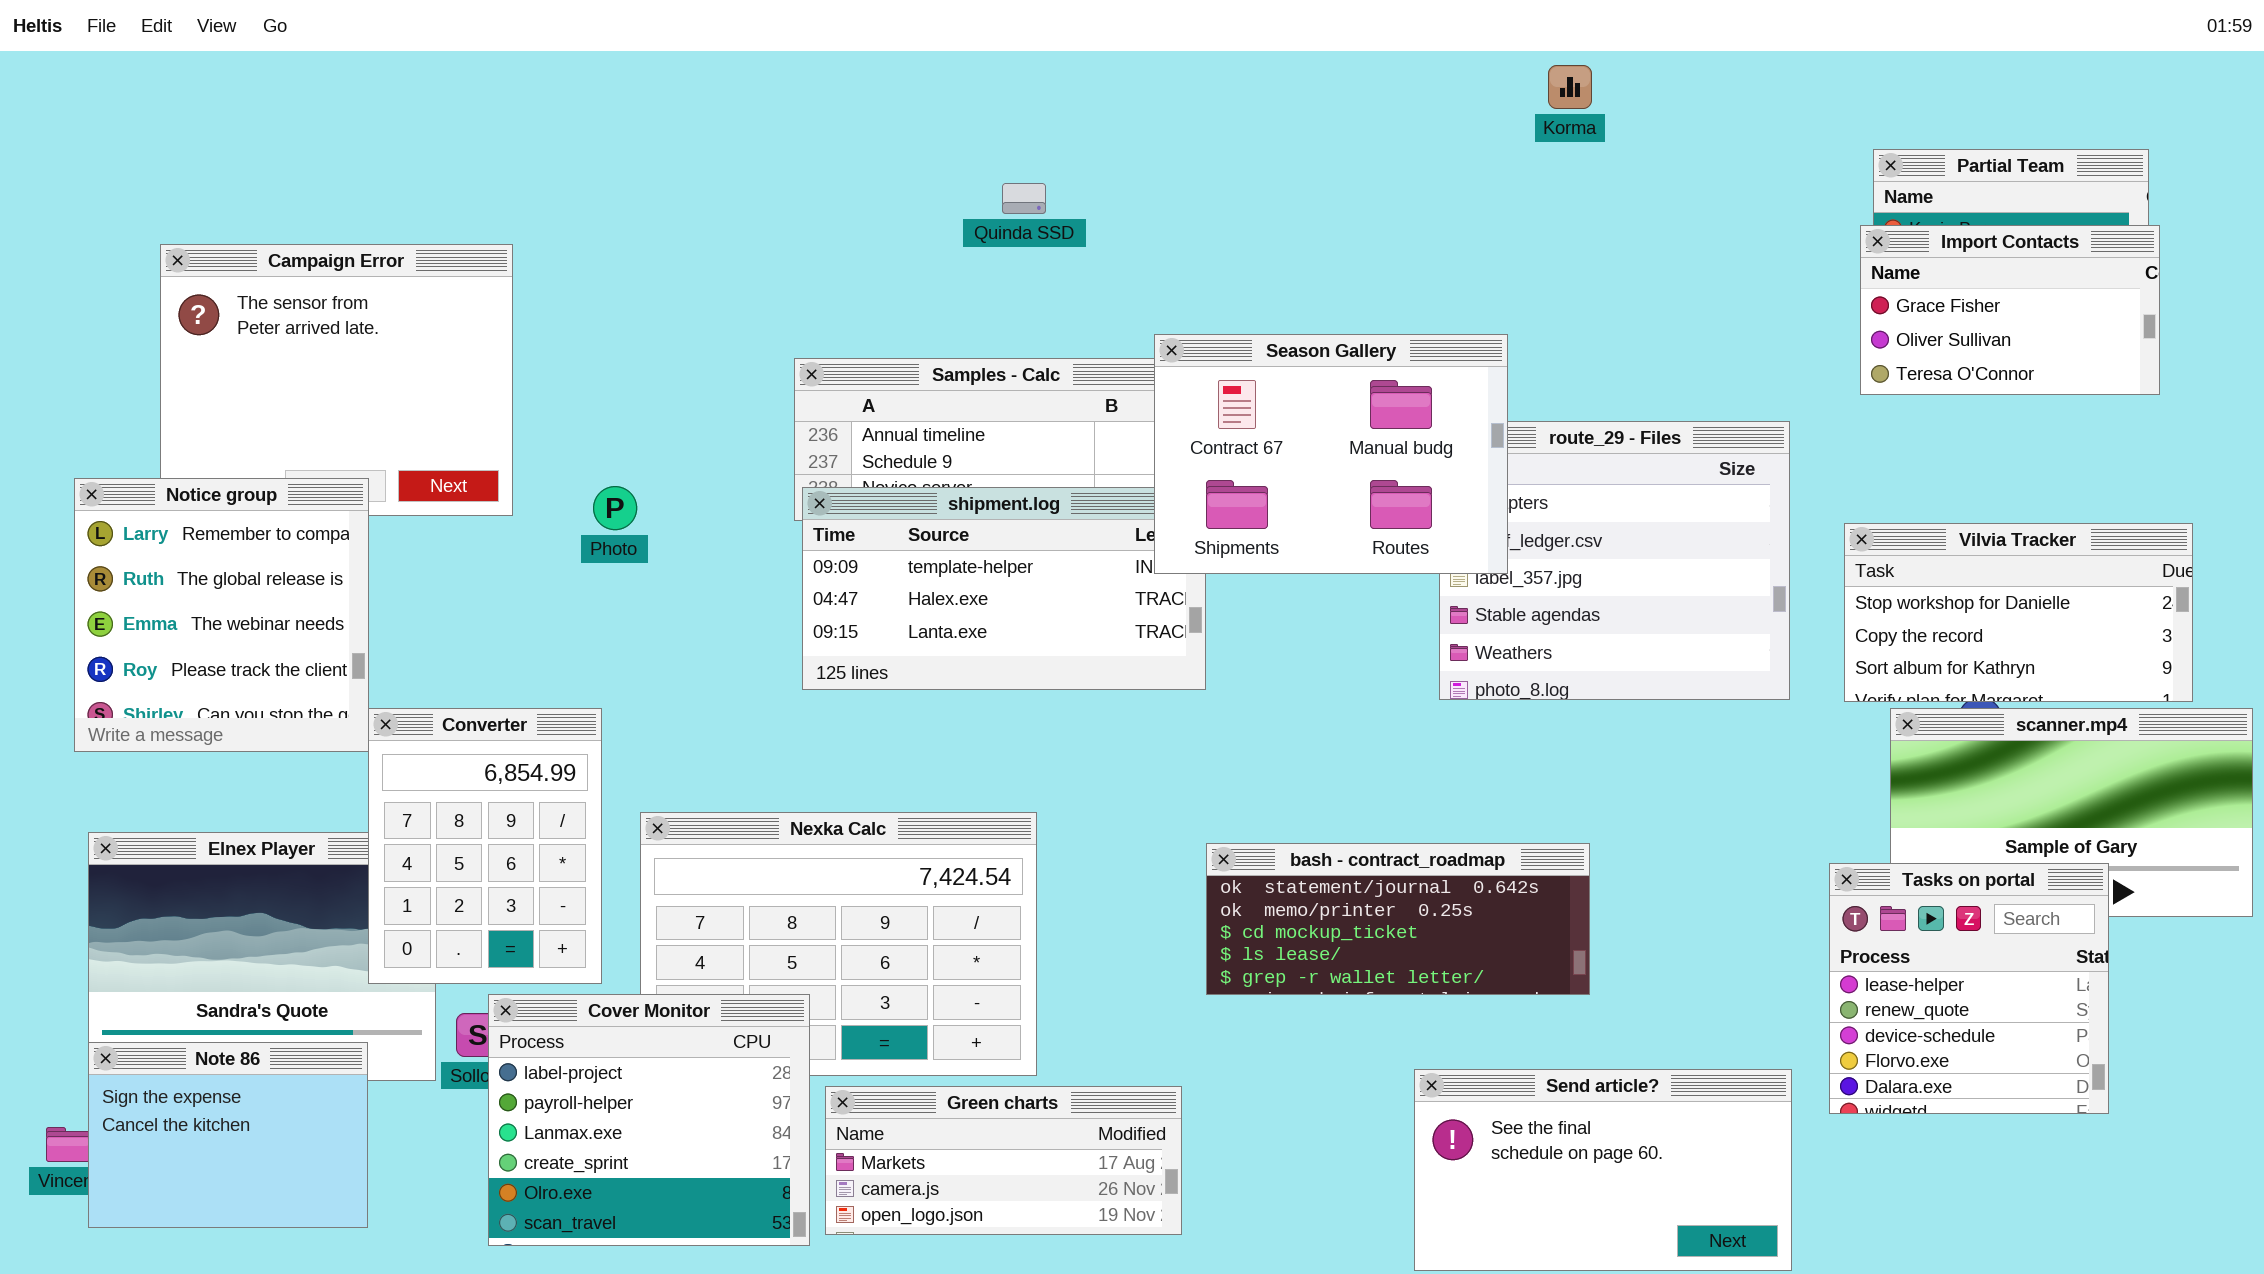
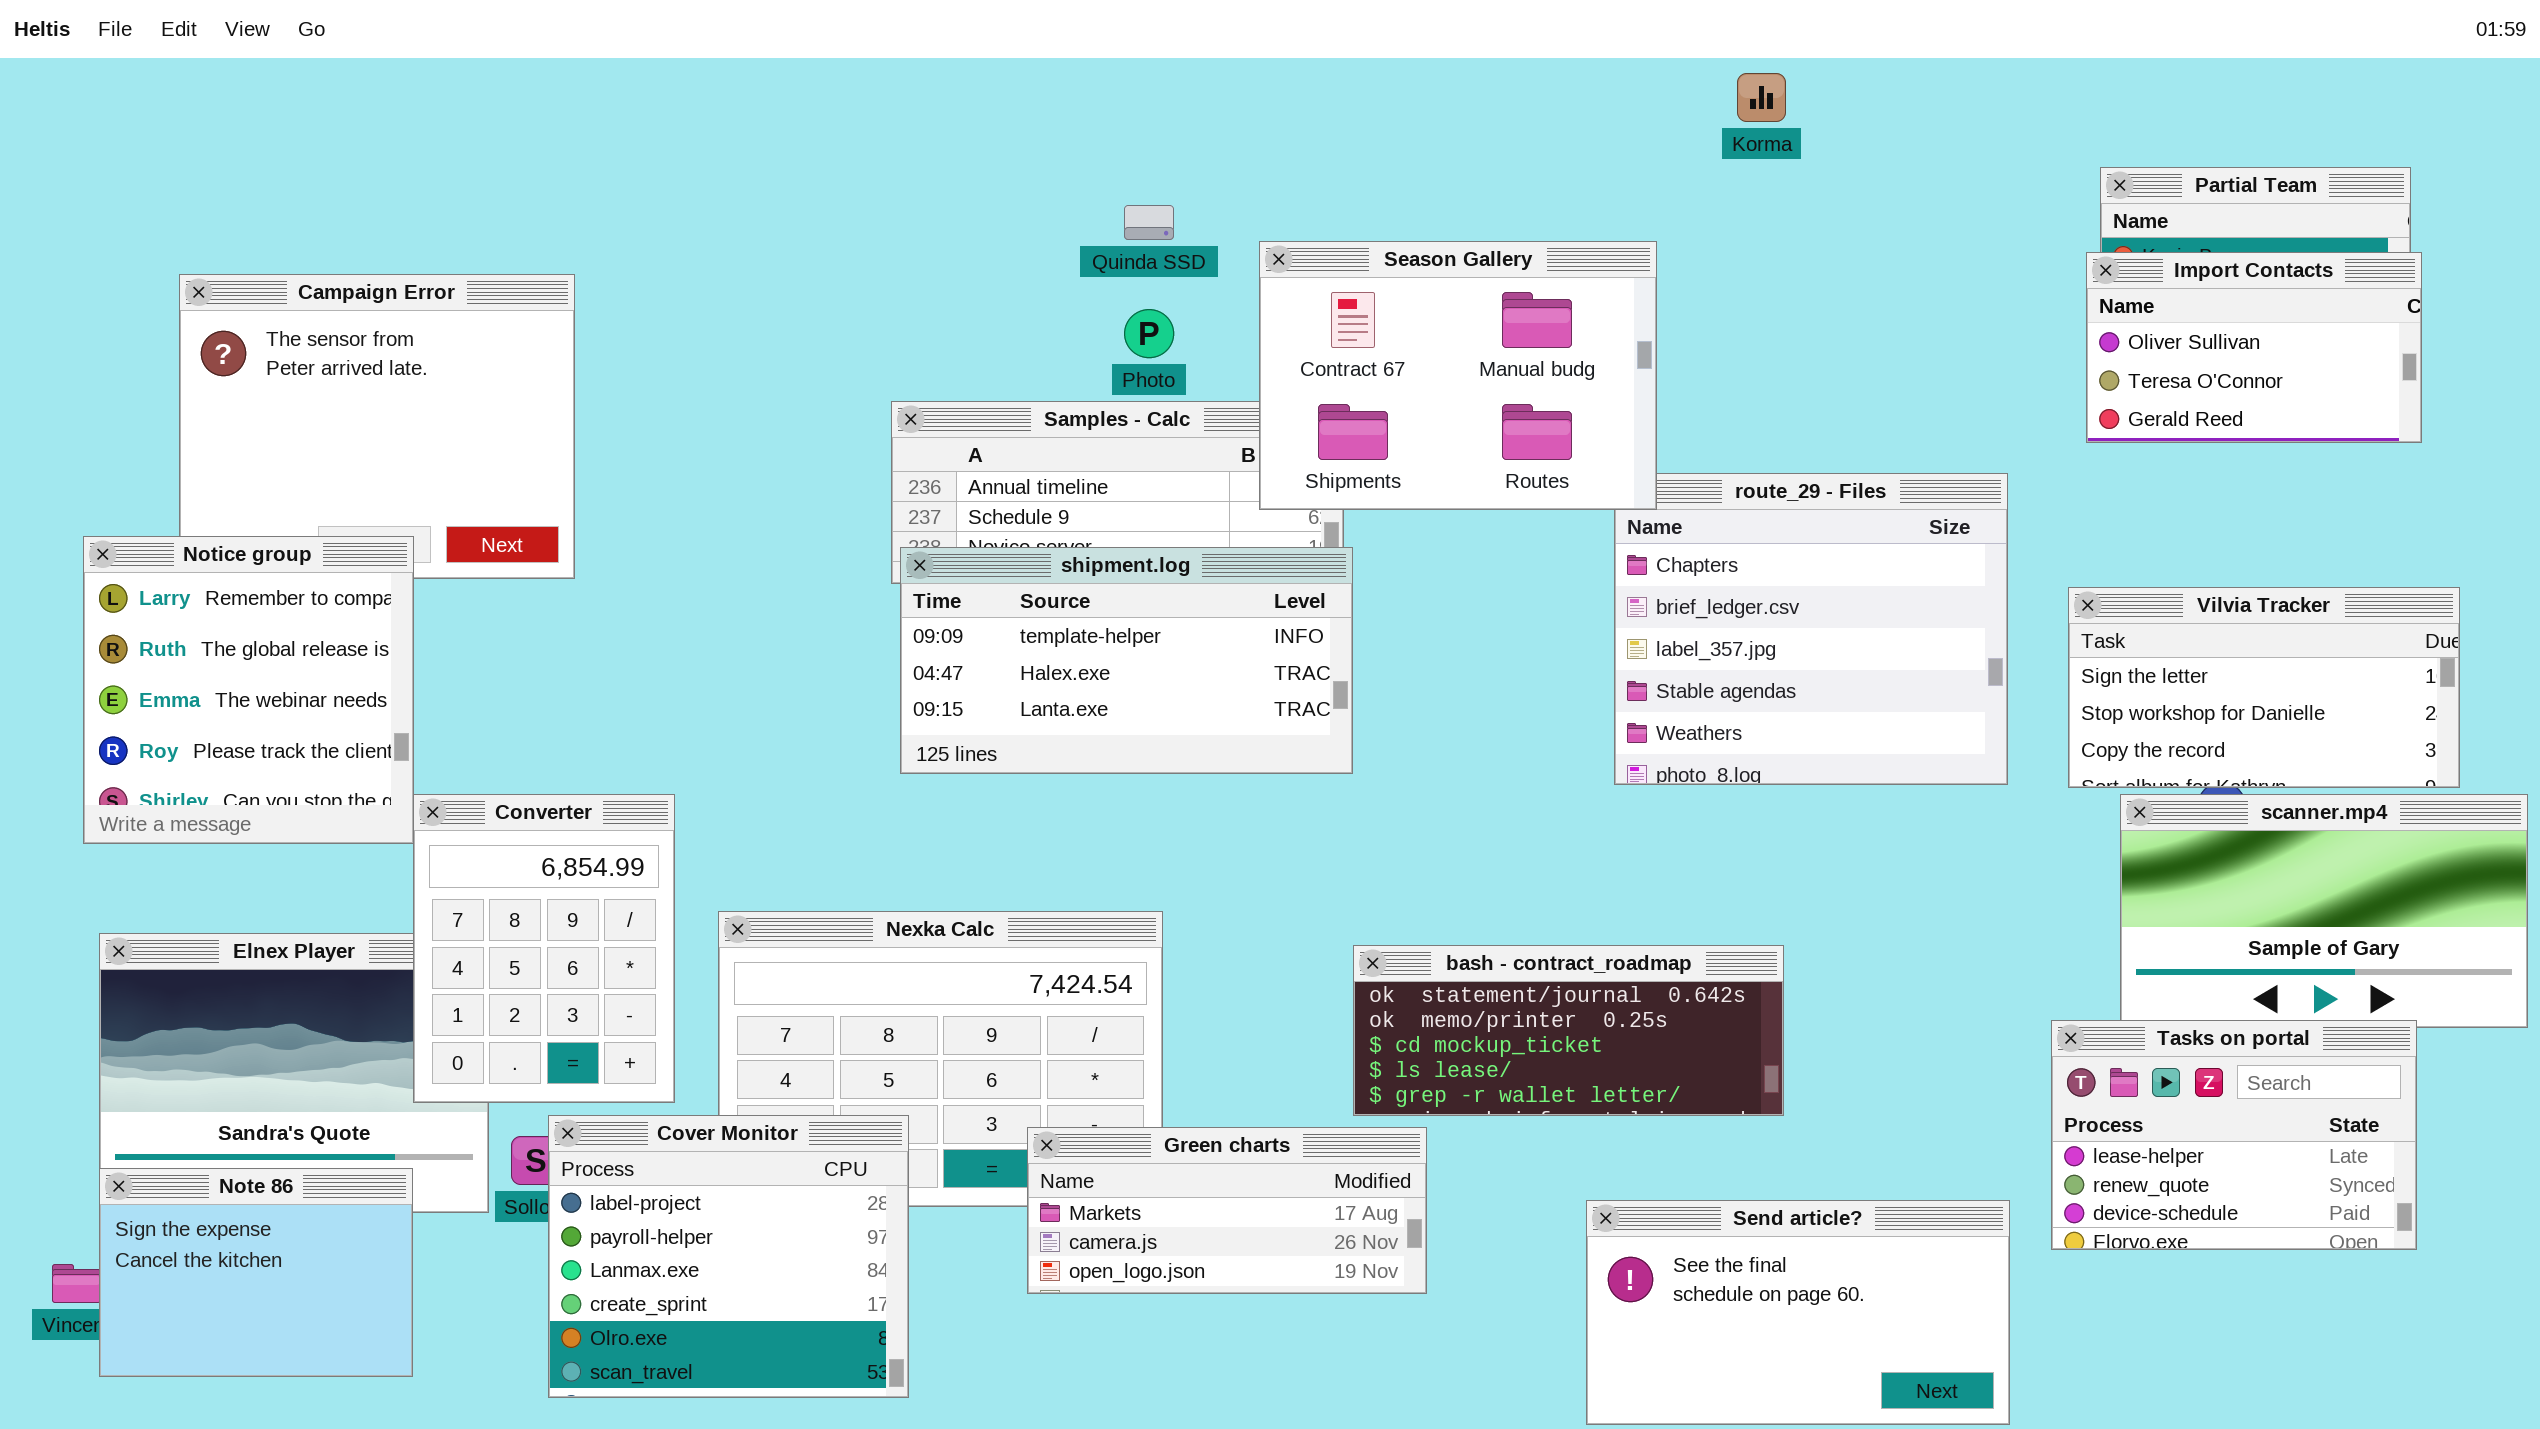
Import Contacts: [1860,225,2160,395] -> [2086,252,2422,443], scrolled down 1 row
Season Gallery: [1154,334,1508,574] -> [1259,241,1657,510], moved
Photo: [593,486,637,530] -> [1124,309,1174,358], moved
Vilvia Tracker: [1844,523,2193,702] -> [2068,587,2460,788], scrolled up 1 row
Tasks on portal: [1829,863,2109,1114] -> [2051,1020,2417,1250], resized
Green charts: [825,1086,1182,1235] -> [1027,1127,1427,1294], moved

